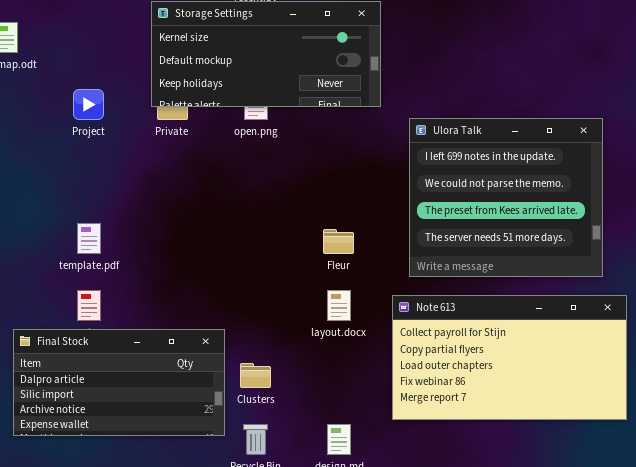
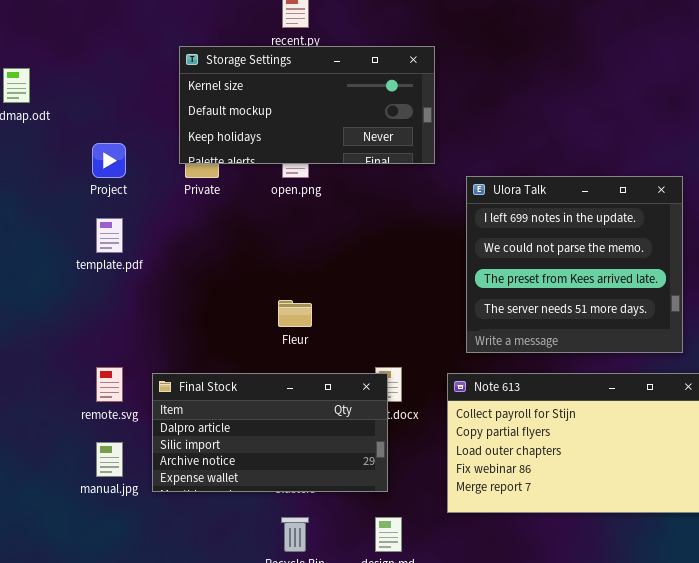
template.pdf: [77,223,101,254] -> [96,218,123,253], moved
Fleur: [323,229,354,254] -> [278,300,312,327], moved
Final Stock: [13,329,225,436] -> [152,373,388,492], moved

